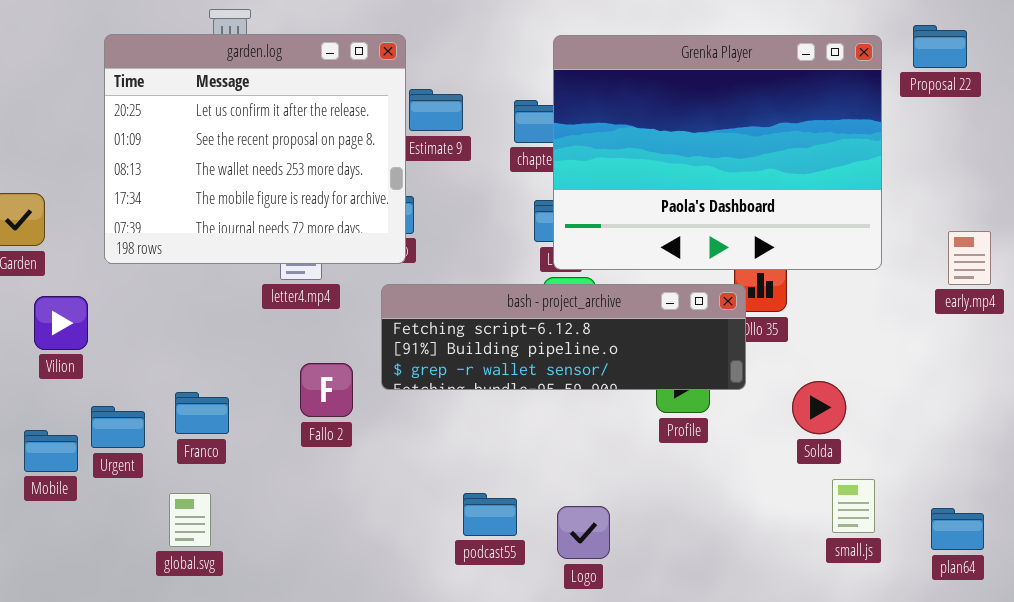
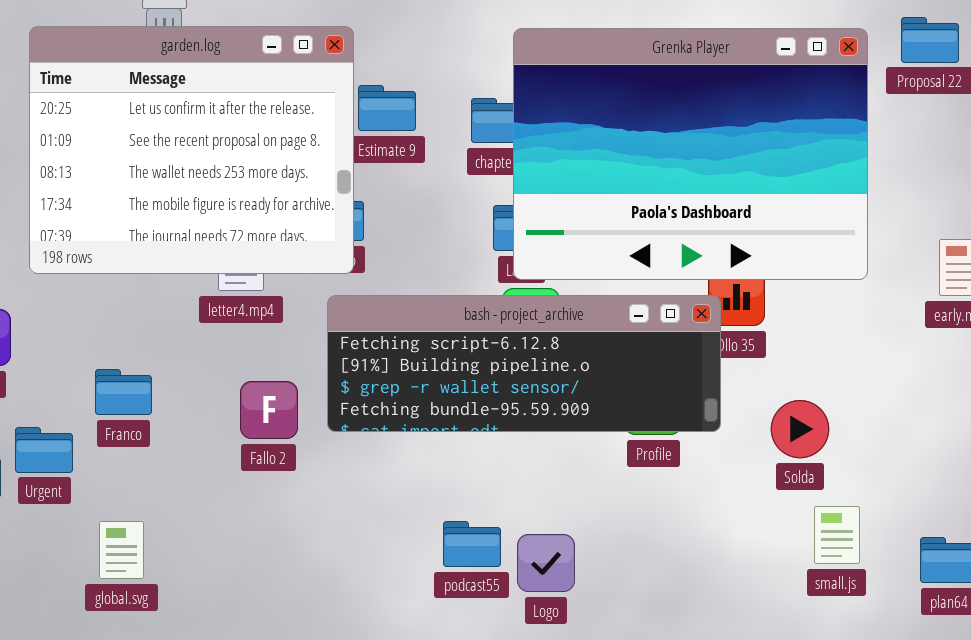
bash - project_archive: [381,284,746,390] -> [327,295,721,432], resized
Franco: [175,392,229,434] -> [95,369,152,415], moved
podcast55: [463,493,517,536] -> [443,521,501,567], moved

